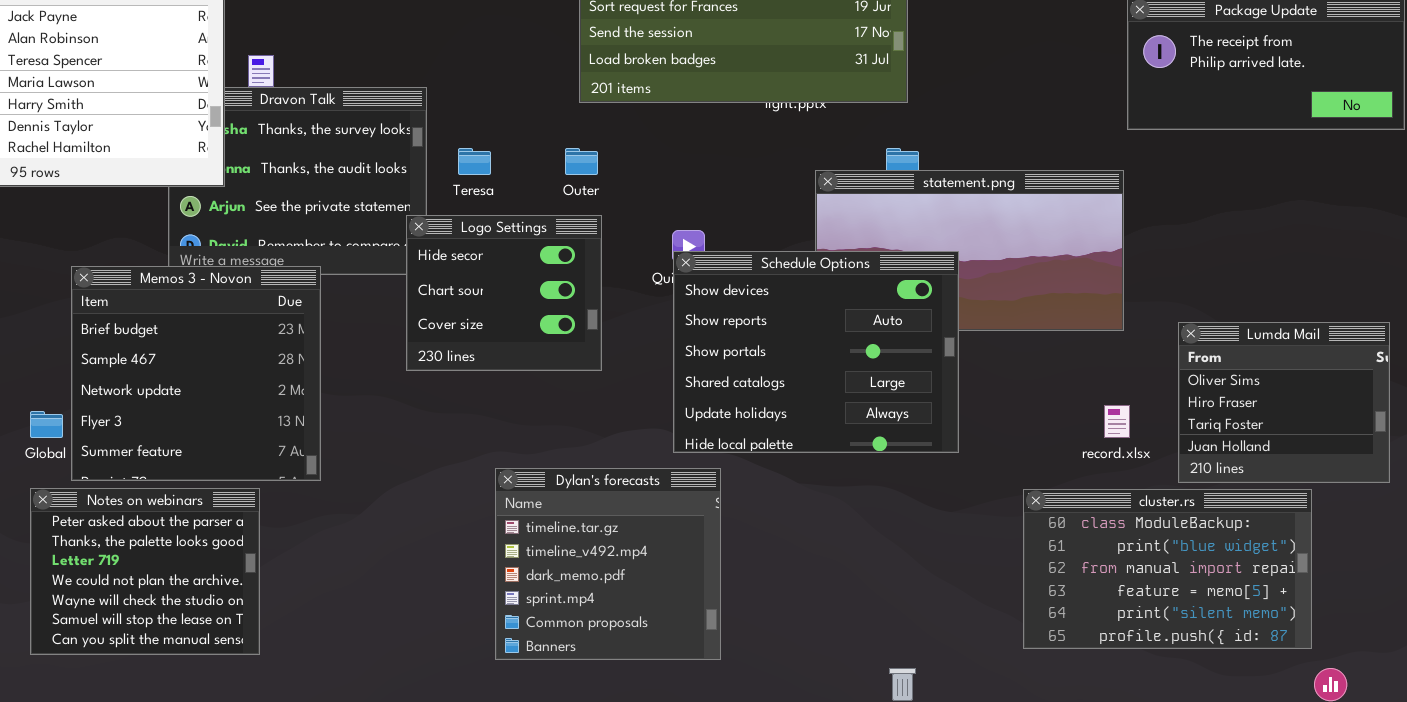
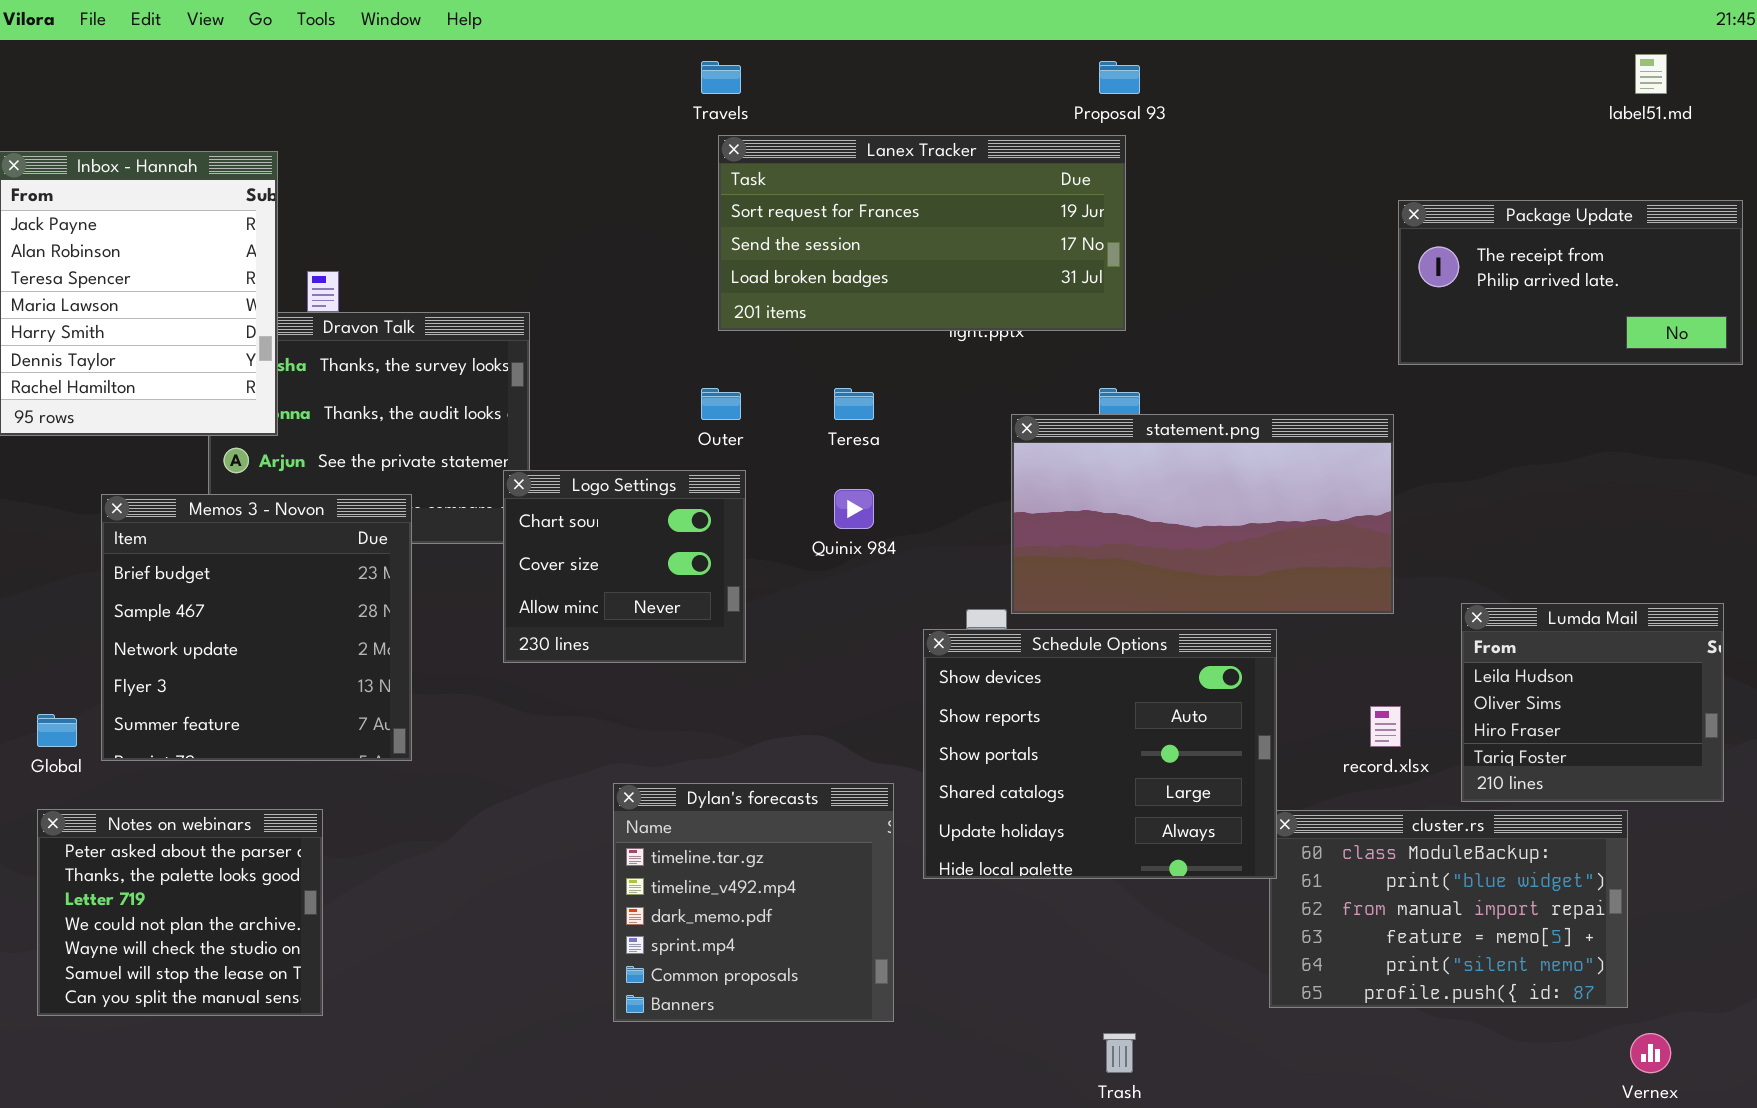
Teresa: [458,148,491,175] -> [834,388,874,420], moved
Logo Settings: [406,215,602,371] -> [503,470,746,663], scrolled down 1 row
Schedule Options: [673,251,959,453] -> [923,629,1277,879], moved
Memos 3 - Novon: [71,266,321,481] -> [101,494,412,761], moved
Lumda Mail: [1178,322,1390,483] -> [1461,603,1724,802], scrolled up 1 row

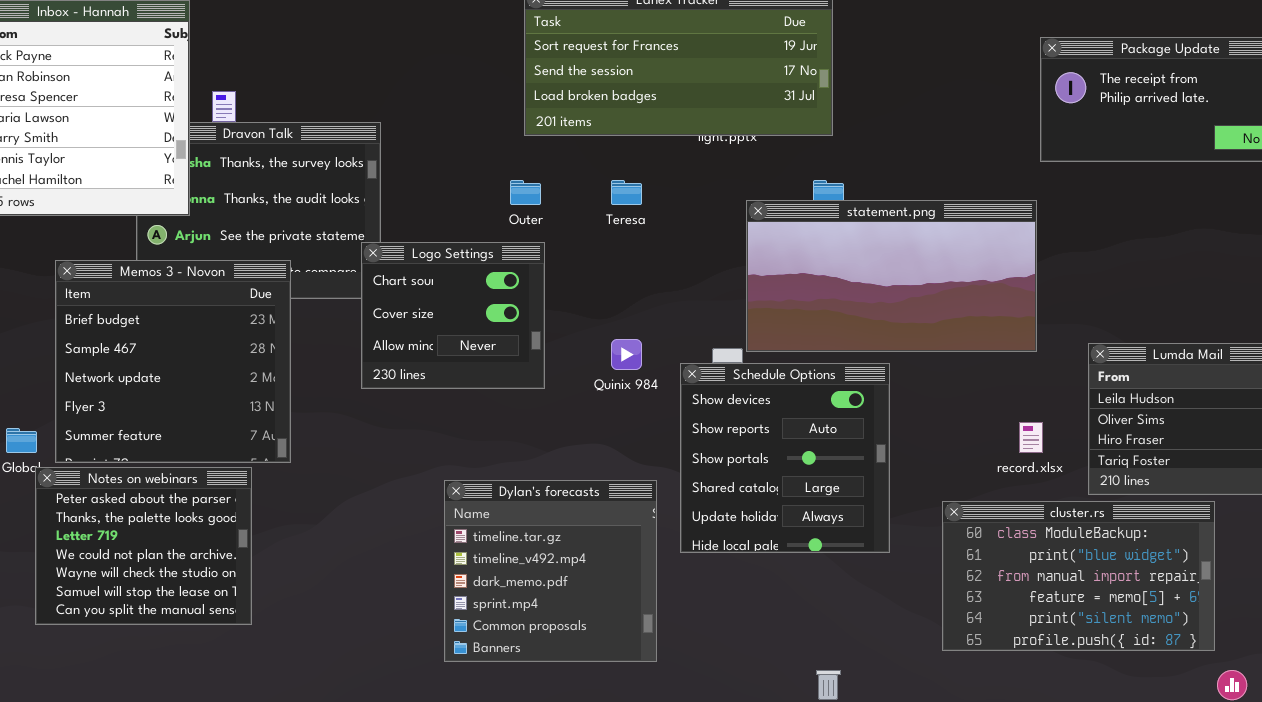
Quinix 984: [834,489,874,529] -> [611,339,642,370], moved
Schedule Options: [923,629,1277,879] -> [680,363,890,553], resized
Notes on webinars: [37,809,323,1016] -> [35,467,252,625], moved

